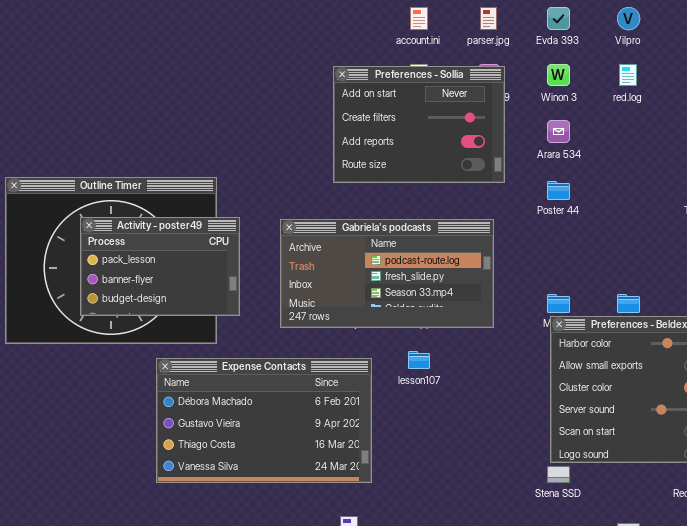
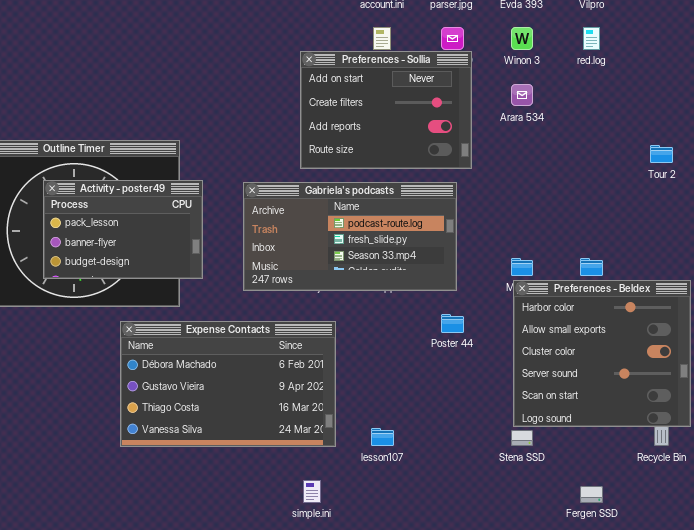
Preferences - Sollia: [333,66,505,183] -> [300,51,472,169], moved
Poster 44: [547,181,570,200] -> [441,314,464,333], moved
lesson107: [408,351,430,369] -> [371,428,394,446], moved

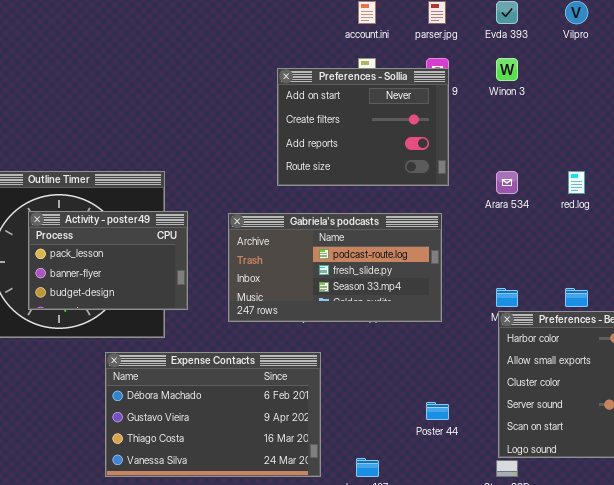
red.log: [583,27,600,50] -> [568,171,585,194], moved
Preferences - Sollia: [300,51,472,169] -> [277,68,449,186], moved
Arara 534: [511,84,533,106] -> [496,171,518,194], moved
Poster 44: [441,314,464,333] -> [426,402,449,420], moved

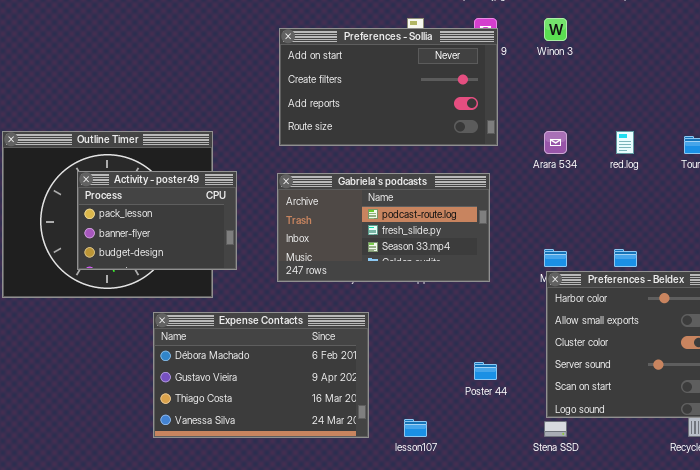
Preferences - Sollia: [277,68,449,186] -> [279,28,498,146], resized

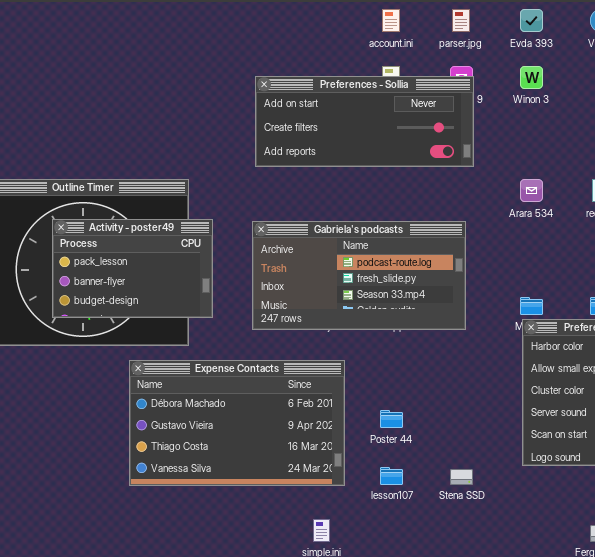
Preferences - Sollia: [279,28,498,146] -> [255,76,474,167], resized
Poster 44: [474,362,497,380] -> [380,410,403,428], moved
Stena SSD: [544,421,567,437] -> [450,469,473,485], moved

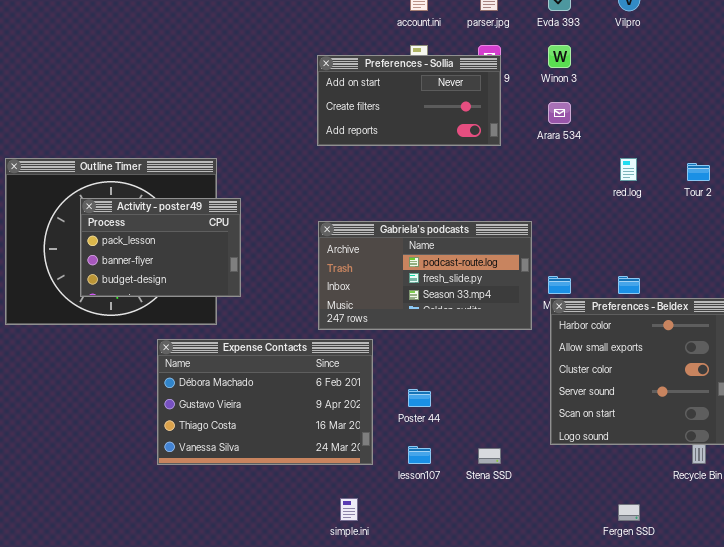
Preferences - Sollia: [255,76,474,167] -> [317,55,501,146], resized
Arara 534: [520,179,543,202] -> [548,102,571,124], moved
Gabriela's podcasts: [252,221,466,330] -> [318,221,532,330], moved

